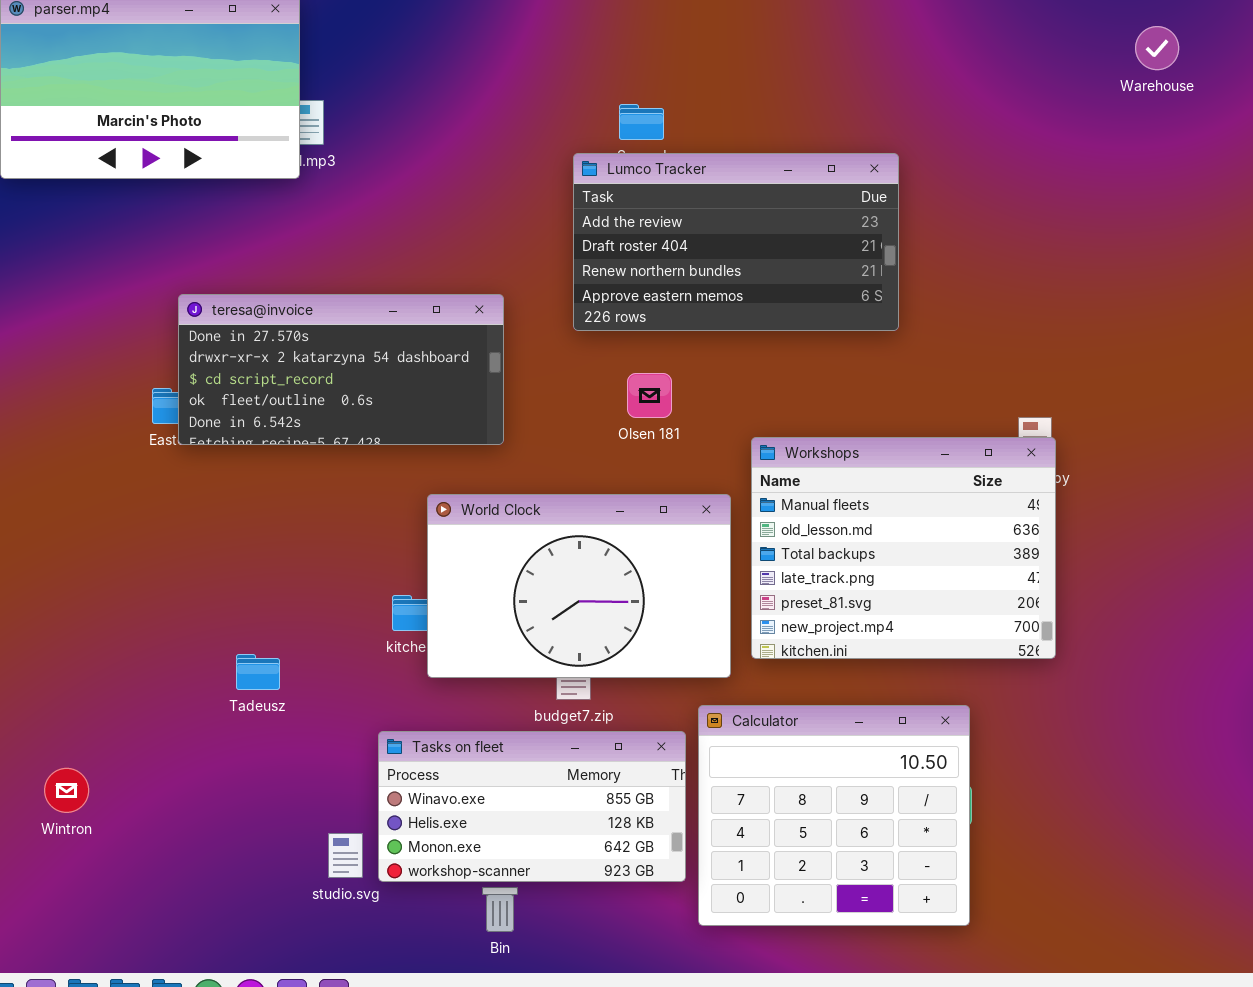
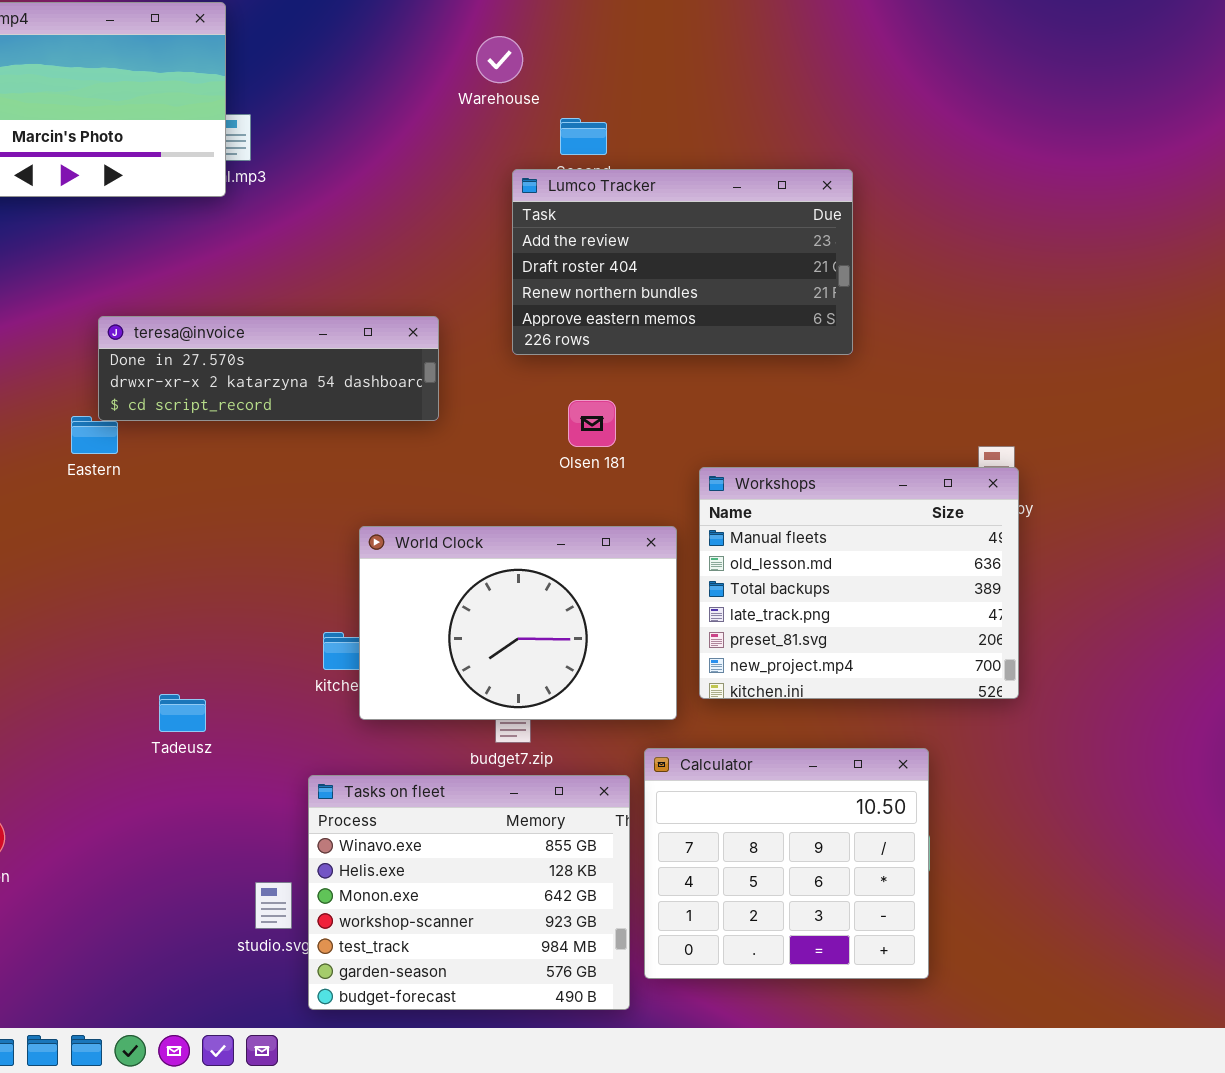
Warehouse: [1135,26,1179,70] -> [476,36,523,83], moved
teresa@invoice: [178,294,504,445] -> [98,316,439,421], resized
Tasks on fleet: [378,731,686,882] -> [308,775,630,1010], resized

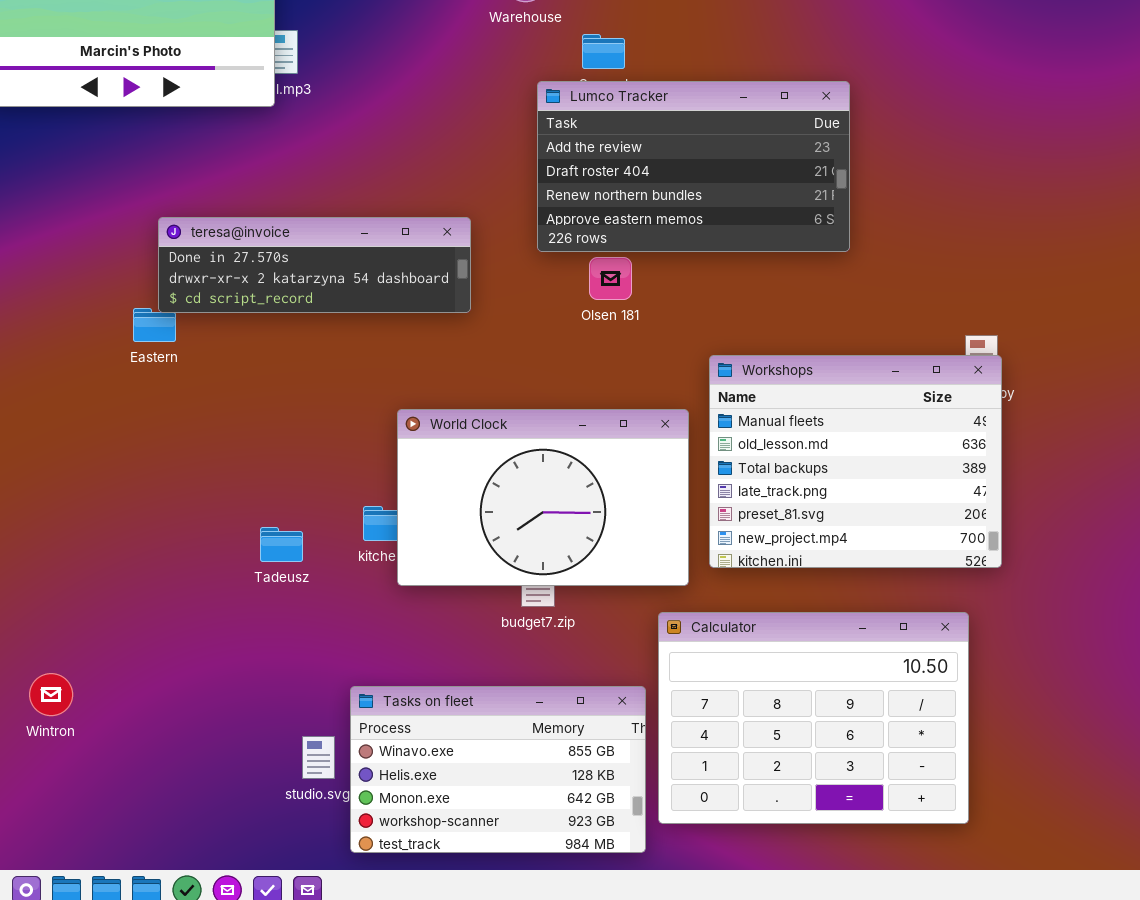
Olsen 181: [568,400,616,447] -> [589,257,632,300], moved
Tadeusz: [159,694,206,732] -> [260,527,303,562], moved
Calculator: [644,748,929,979] -> [658,612,969,824], resized
Tasks on fleet: [308,775,630,1010] -> [350,686,646,853], resized

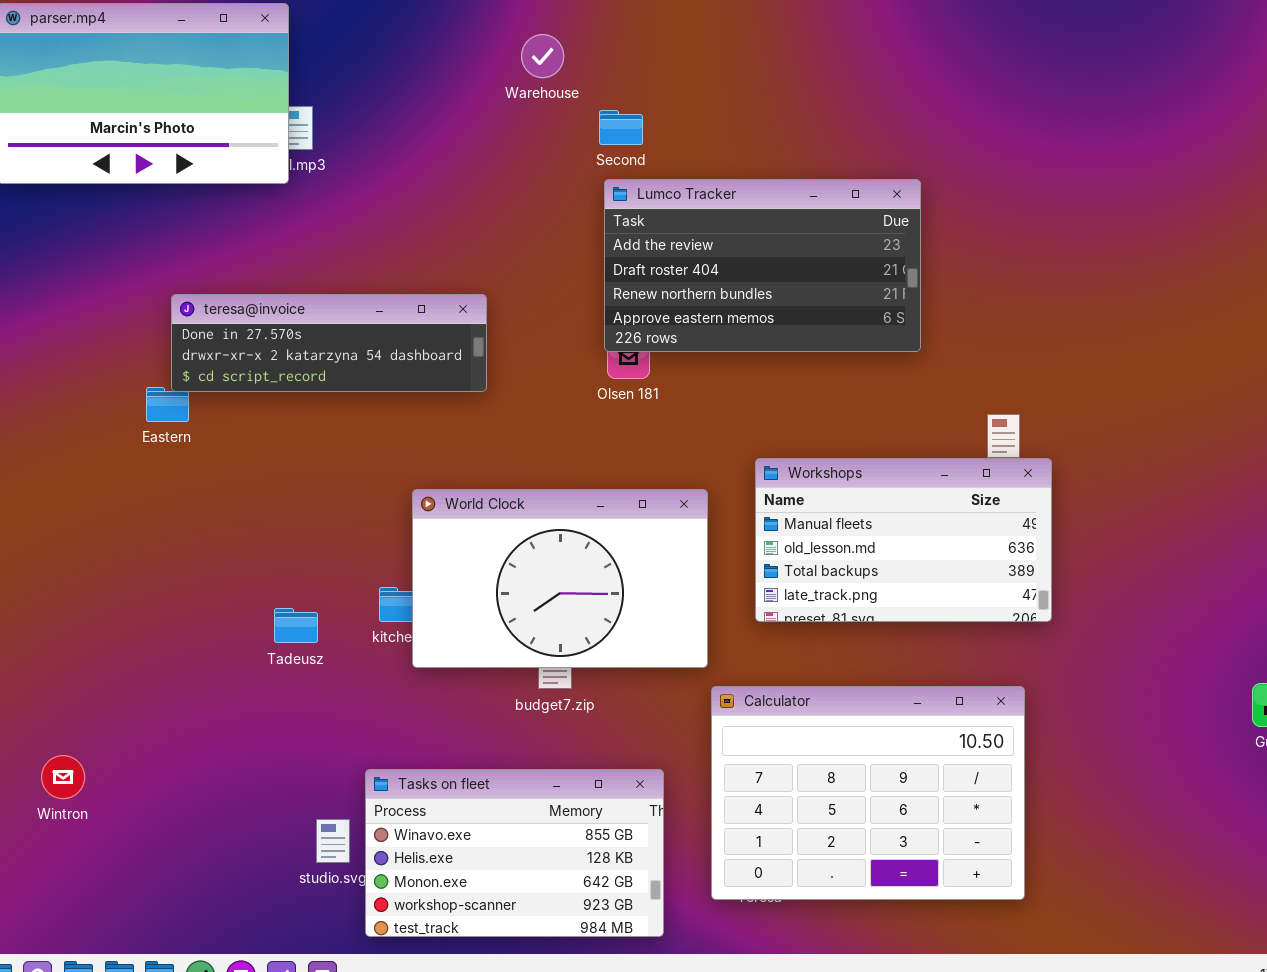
Lumco Tracker: [537,81,850,252] -> [604,179,921,352], moved
Workshops: [709,355,1002,568] -> [755,458,1052,622], moved, resized
Calculator: [658,612,969,824] -> [711,686,1025,900], moved

